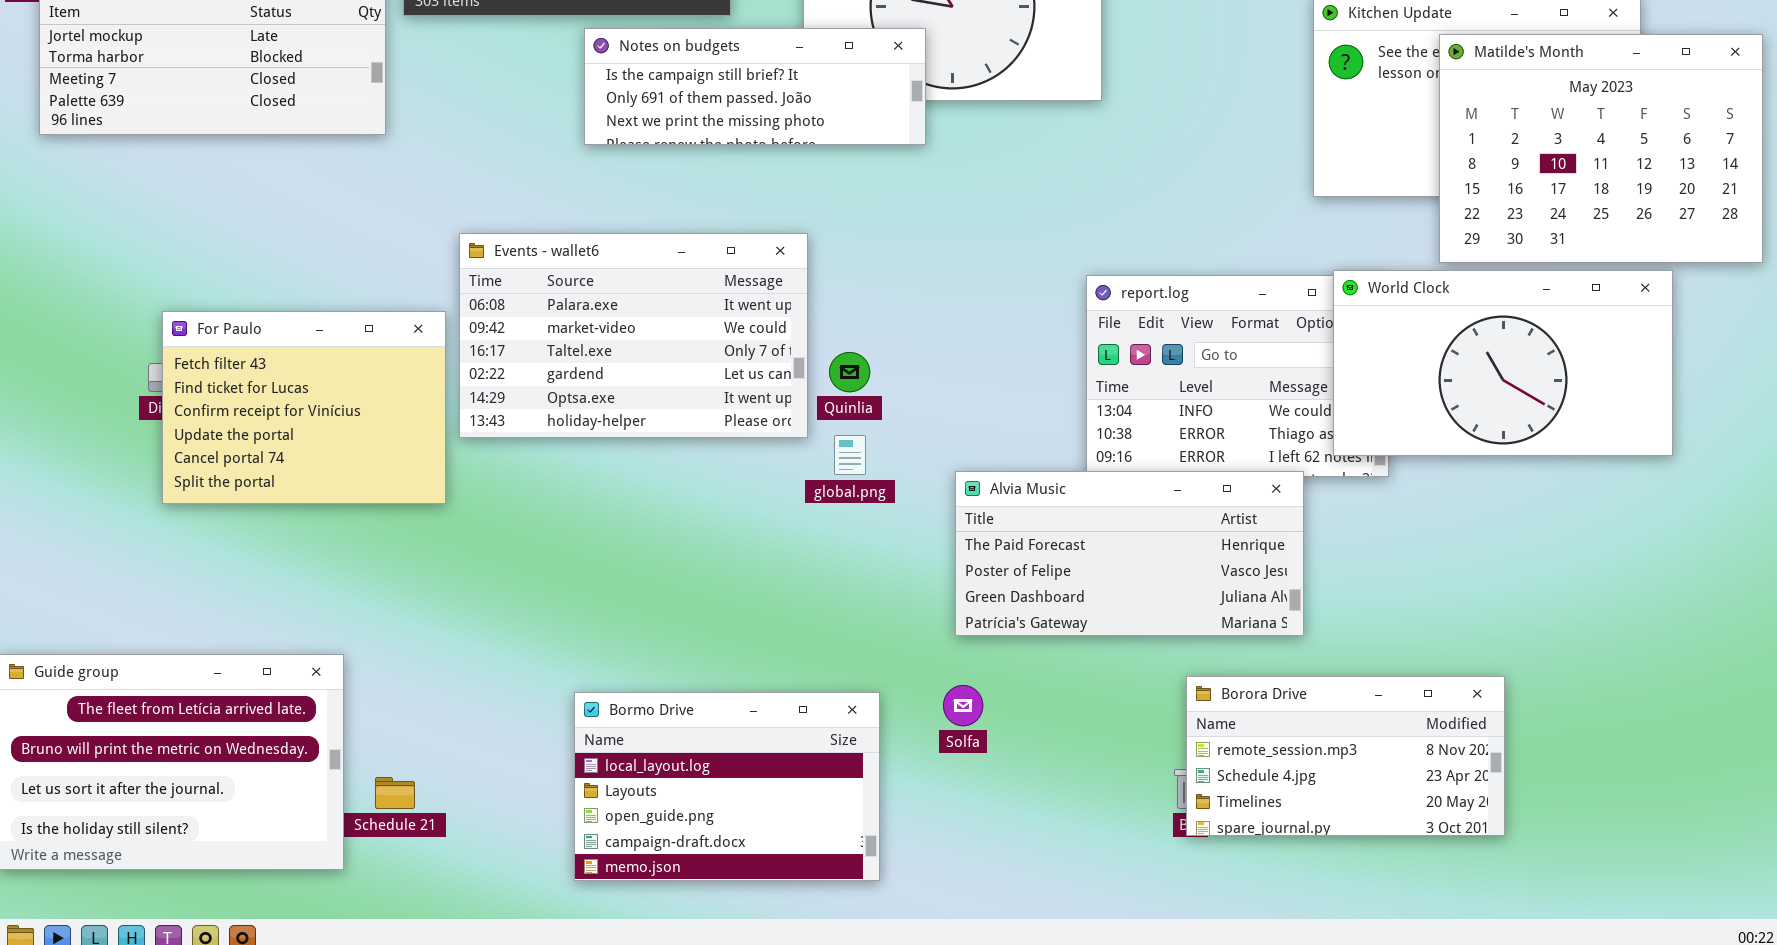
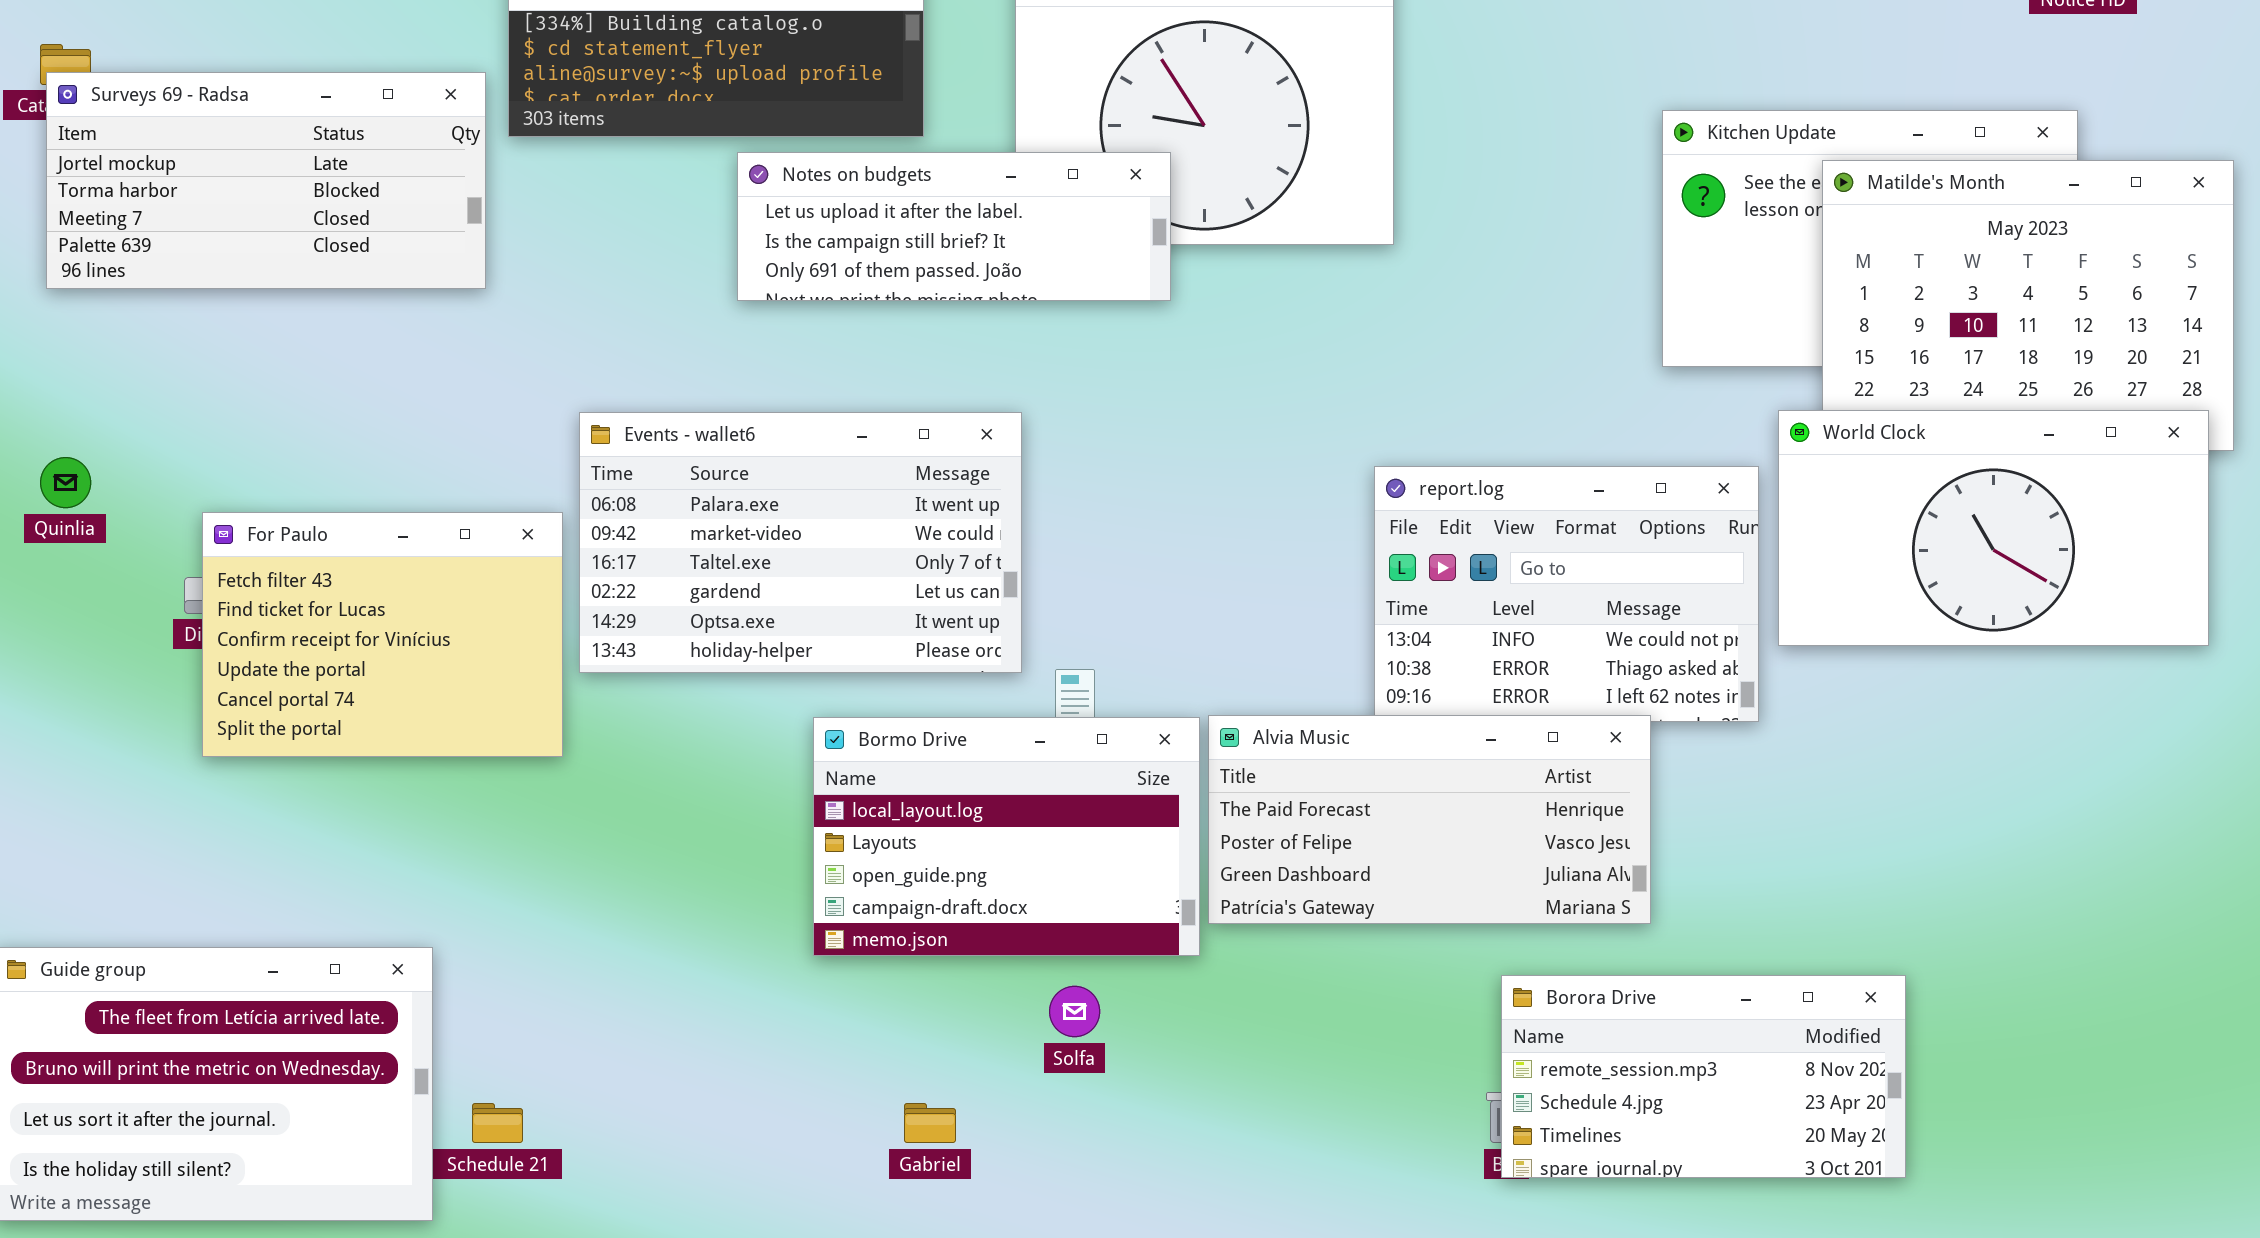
Notes on budgets: [584,28,926,145] -> [737,152,1171,301], scrolled up 1 row
World Clock: [1333,270,1673,456] -> [1778,410,2209,646], moved
Quinlia: [829,352,870,392] -> [40,457,91,508], moved
Solfa: [943,685,983,726] -> [1049,986,1100,1037], moved
Bormo Drive: [574,692,880,881] -> [813,717,1200,956], moved

